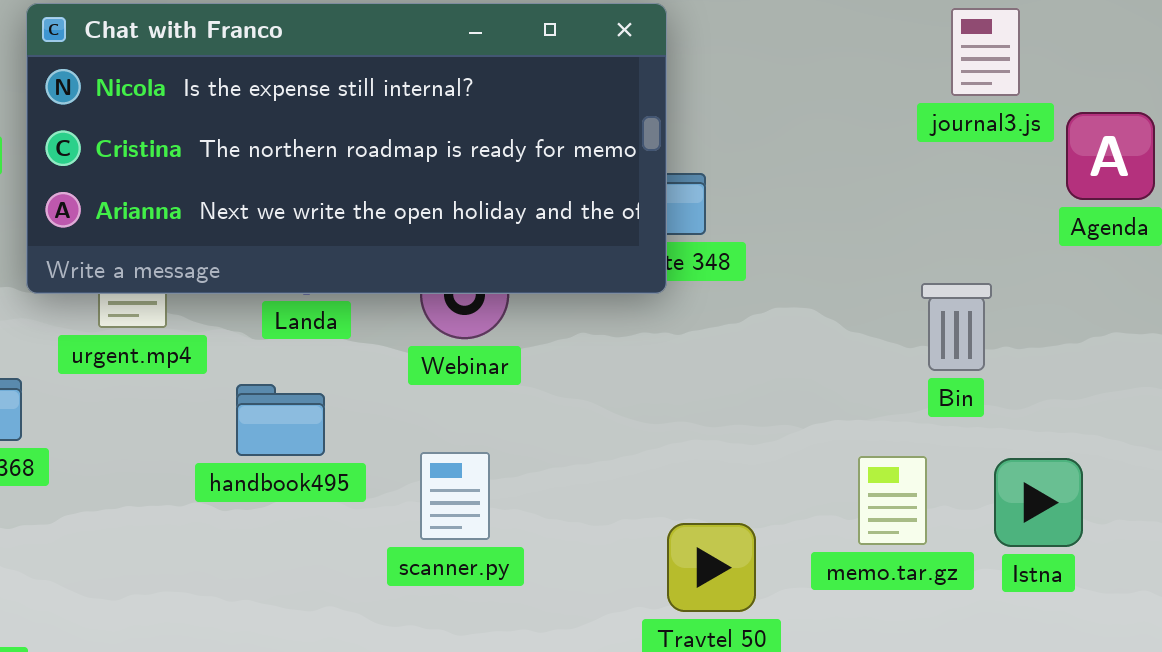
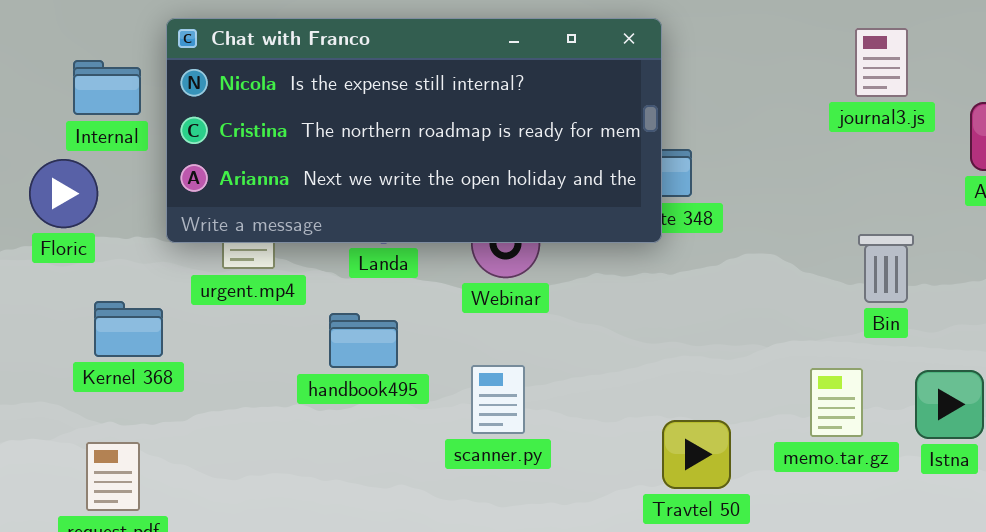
journal3.js: [951,8,1020,96] -> [855,28,908,97], moved

